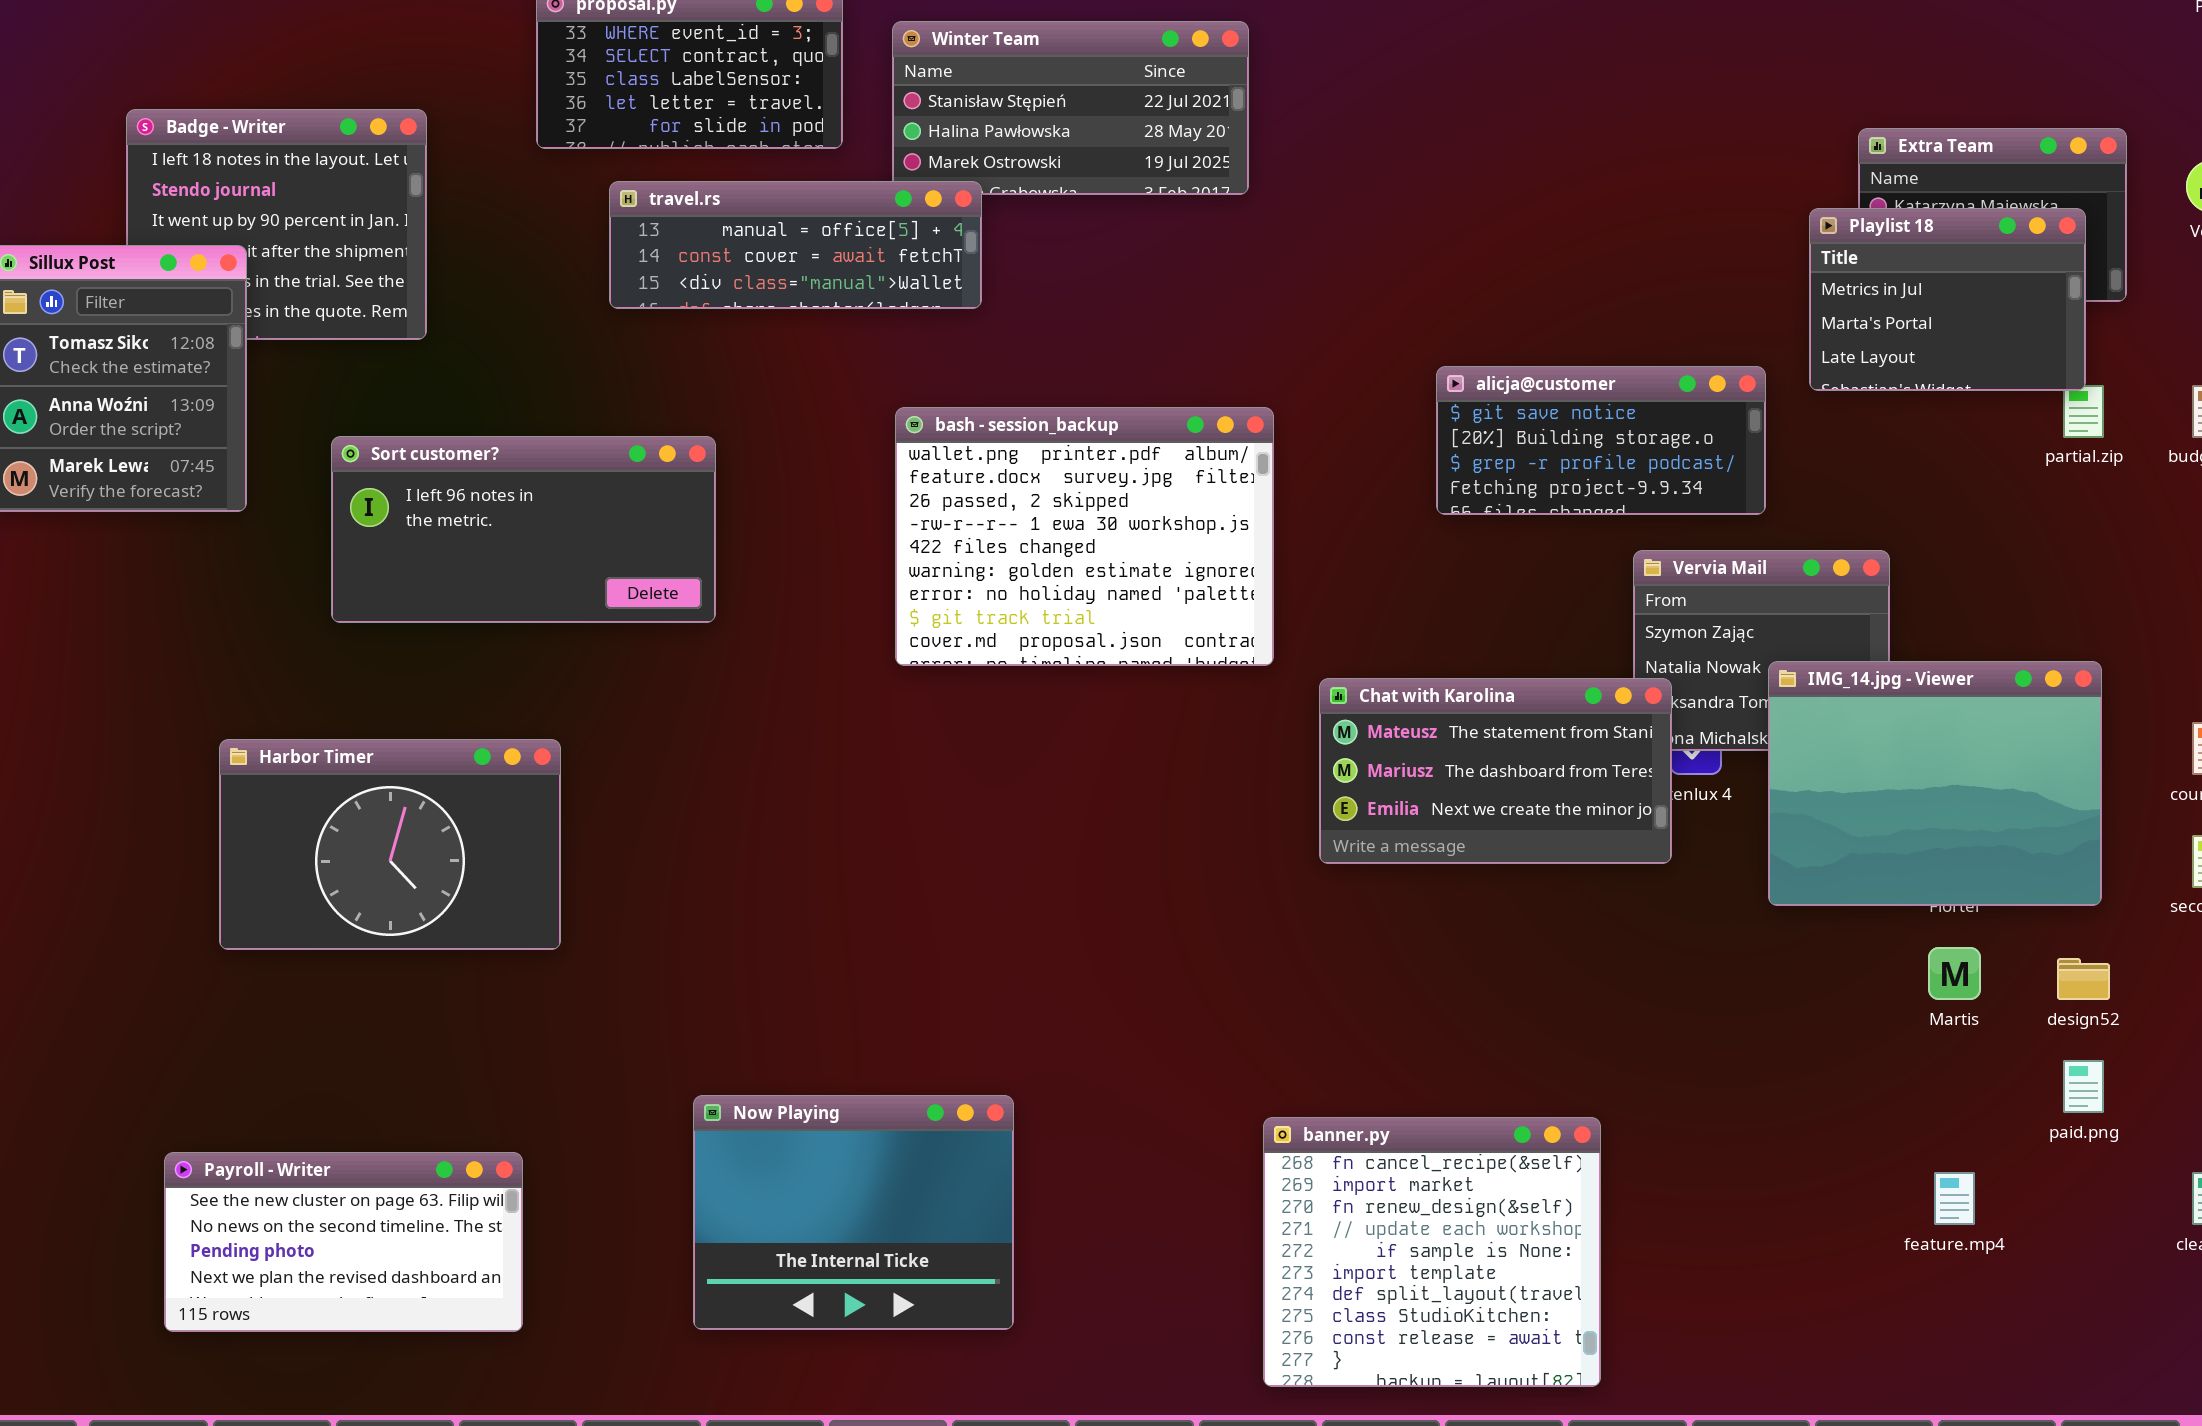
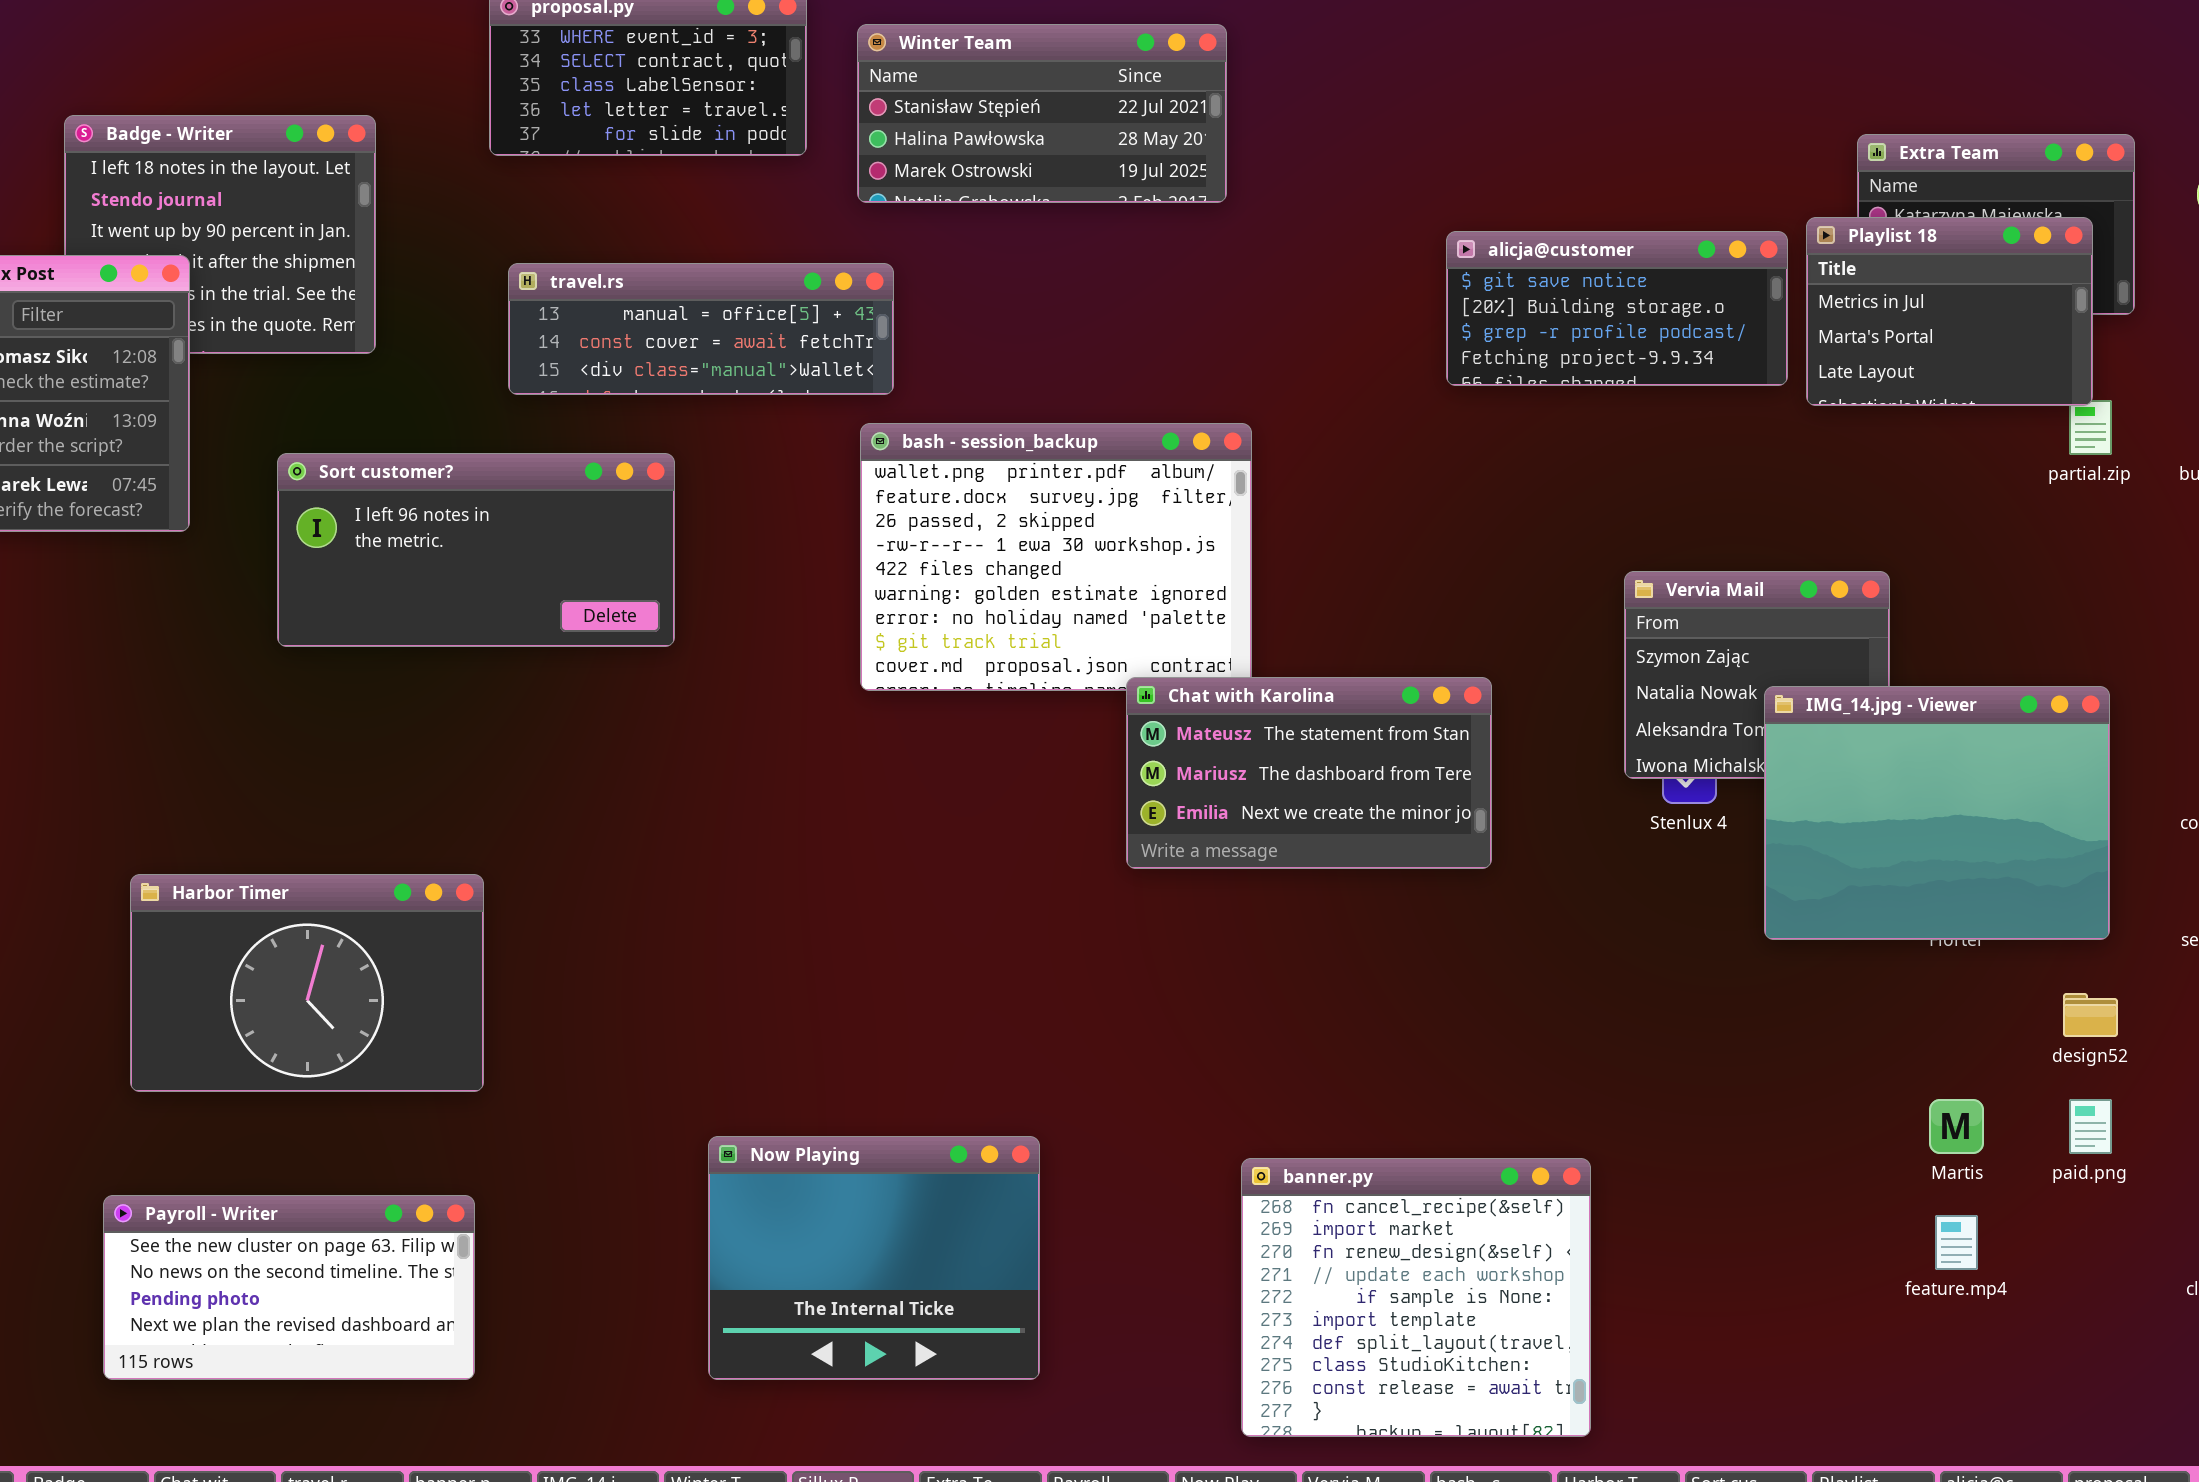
travel.rs: [609,181,982,309] -> [508,263,894,395], moved
alicja@customer: [1436,366,1766,515] -> [1446,231,1788,386], moved
Chat with Karolina: [1319,678,1672,864] -> [1126,677,1492,869], moved
Harbor Timer: [219,739,561,950] -> [130,874,484,1092], moved
Martis: [1928,947,1981,1000] -> [1929,1099,1984,1154], moved
Now Playing: [693,1095,1014,1330] -> [708,1136,1040,1380], moved

